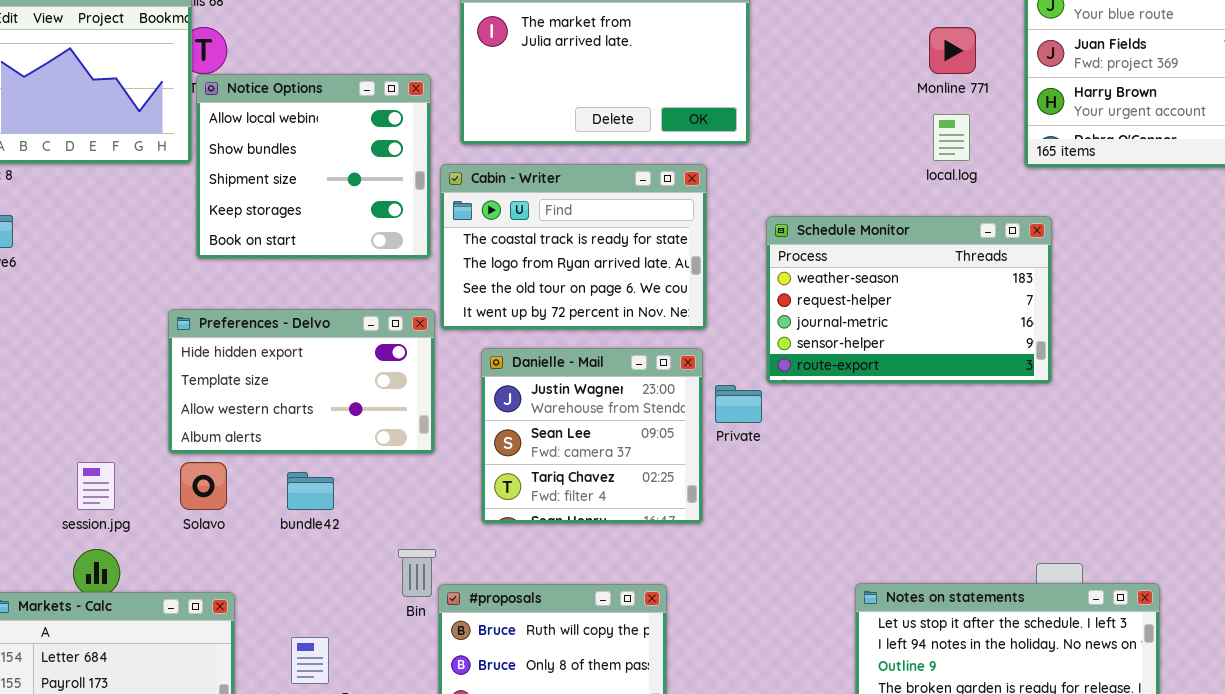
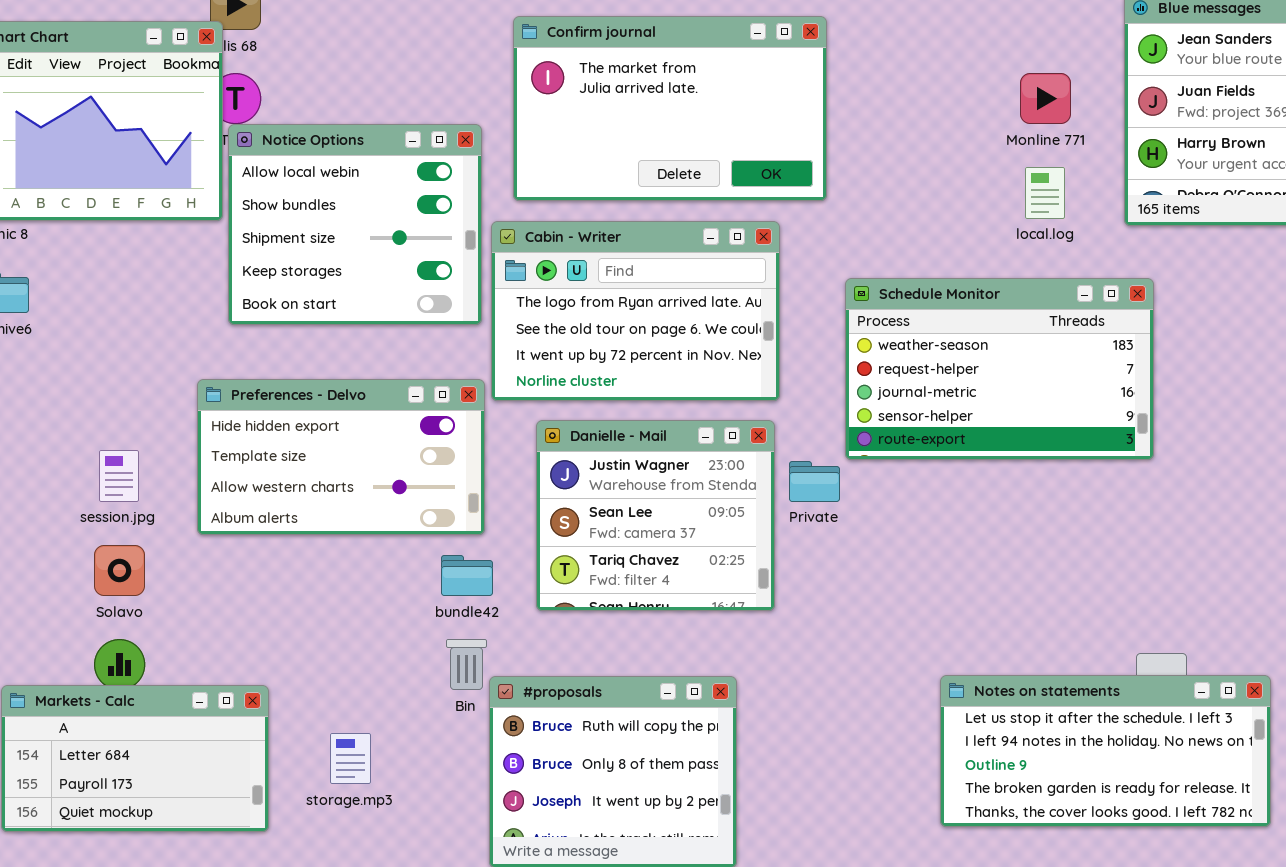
Cabin - Writer: [440,164,707,330] -> [491,221,780,401], scrolled down 1 row
session.jpg: [77,462,115,510] -> [99,450,139,502], moved
Solavo: [180,462,227,510] -> [94,545,145,596], moved
bundle42: [287,472,334,510] -> [441,555,493,596], moved

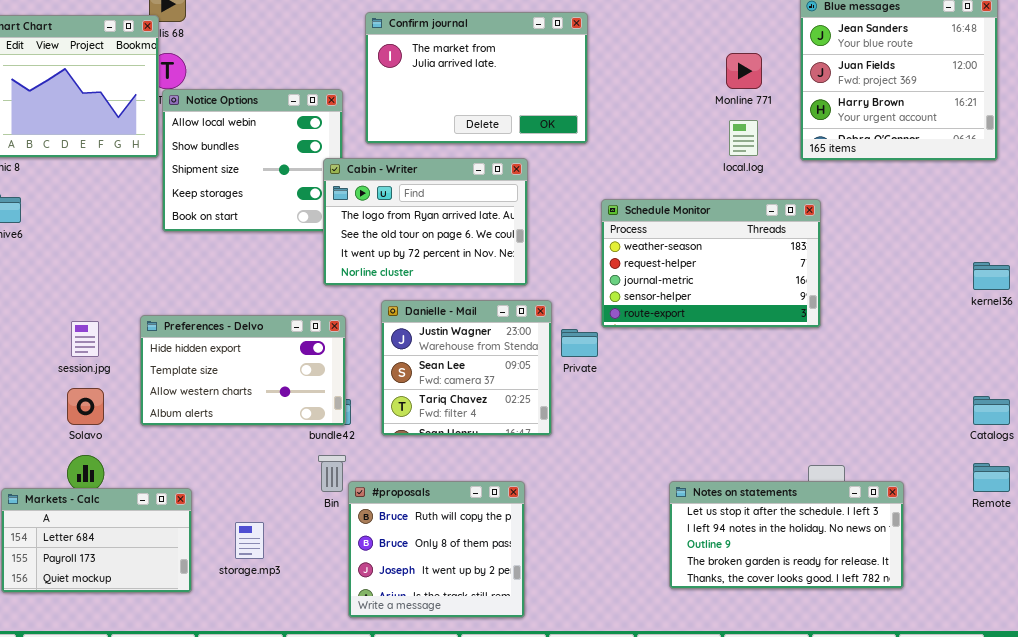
Cabin - Writer: [491,221,780,401] -> [323,158,528,286], moved
Preferences - Delvo: [197,379,485,535] -> [140,315,346,426], moved

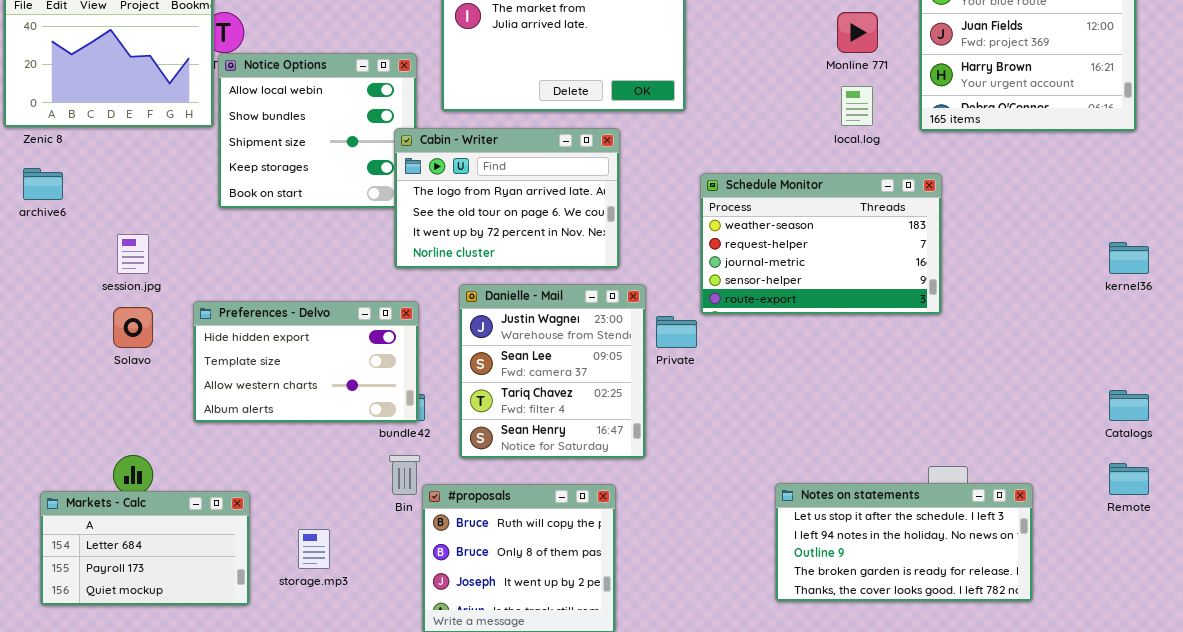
Danielle - Mail: [381,300,552,436] -> [459,284,646,459], resized
session.jpg: [71,321,99,357] -> [117,234,149,274], moved
Solavo: [67,388,104,425] -> [113,307,153,348], moved

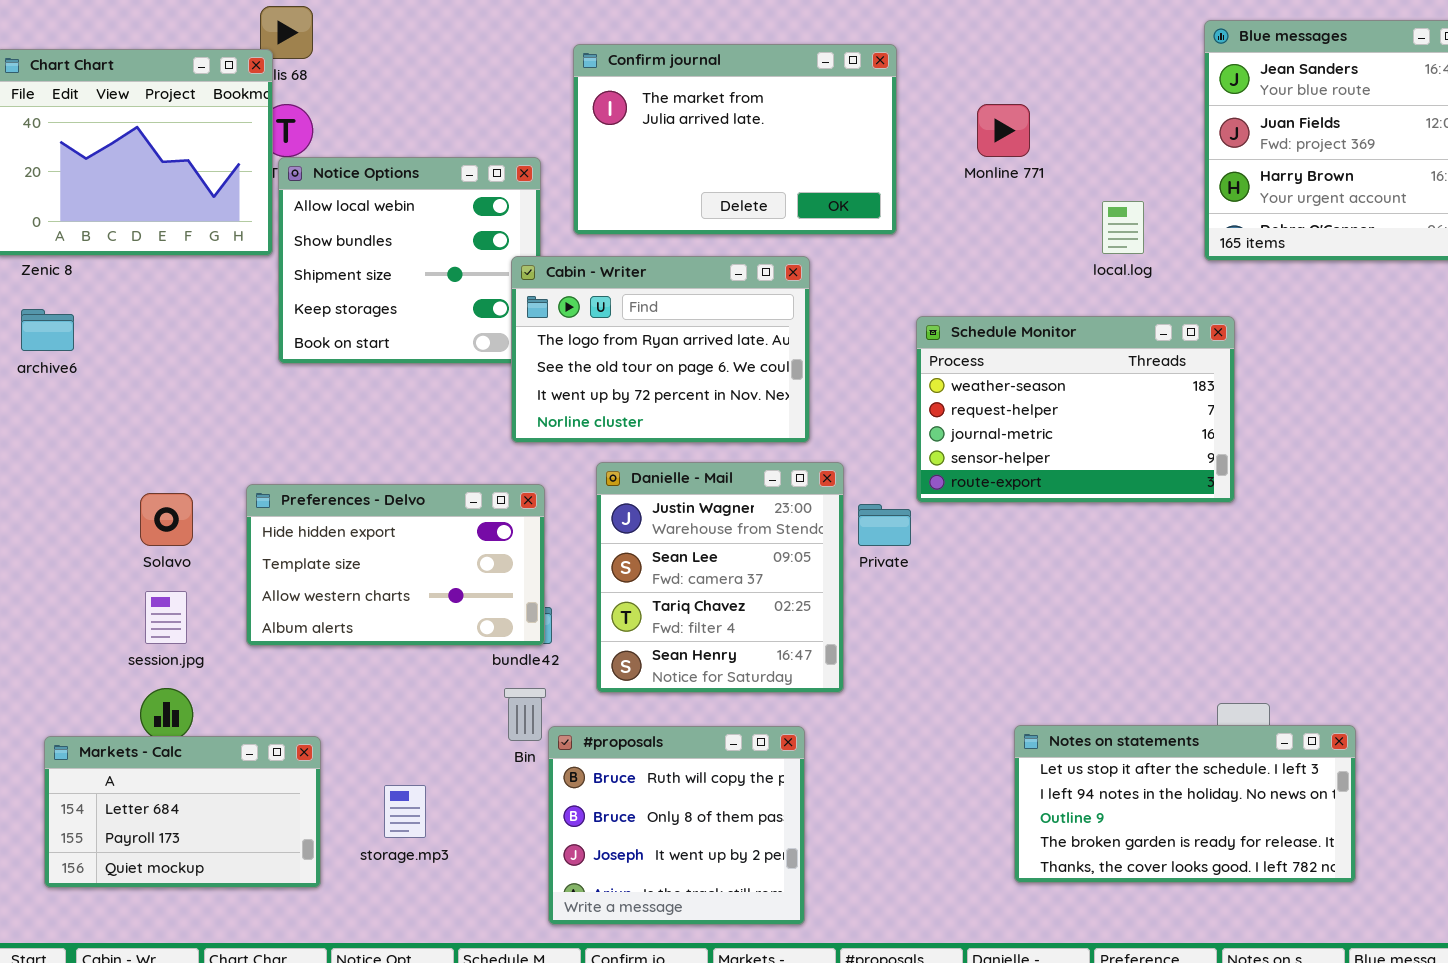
Monline 771: [837,12,878,53] -> [977,104,1030,157], moved
session.jpg: [117,234,149,274] -> [145,591,187,644], moved

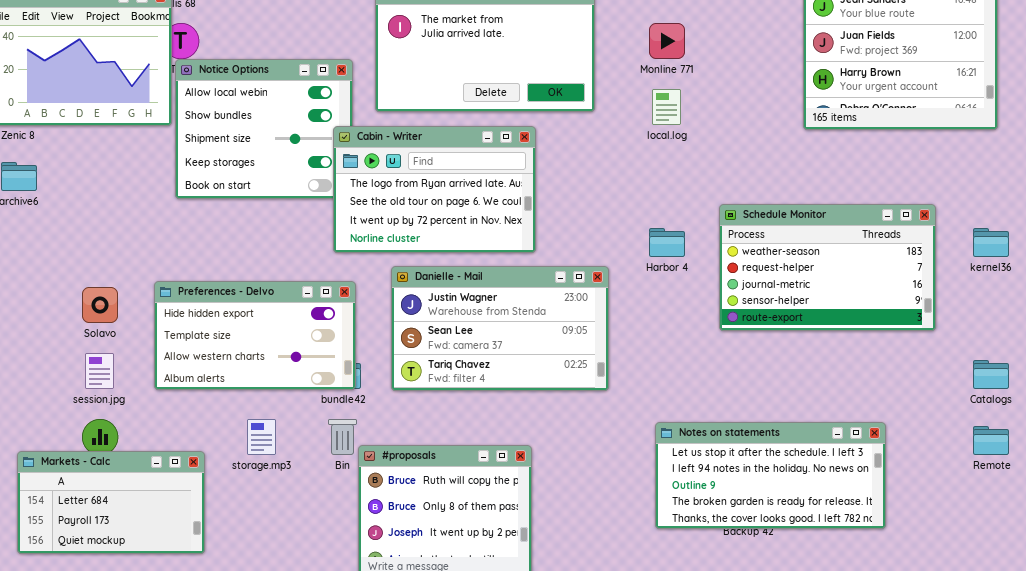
local.log: [1102,201,1144,254] -> [652,89,681,125], moved
Schedule Monitor: [916,316,1235,503] -> [719,204,936,331], moved
Danielle - Mail: [596,462,844,693] -> [391,266,609,391], resized
Notes on statements: [1014,725,1356,883] -> [655,422,886,529], moved
storage.mp3: [384,785,426,838] -> [247,419,276,455], moved

